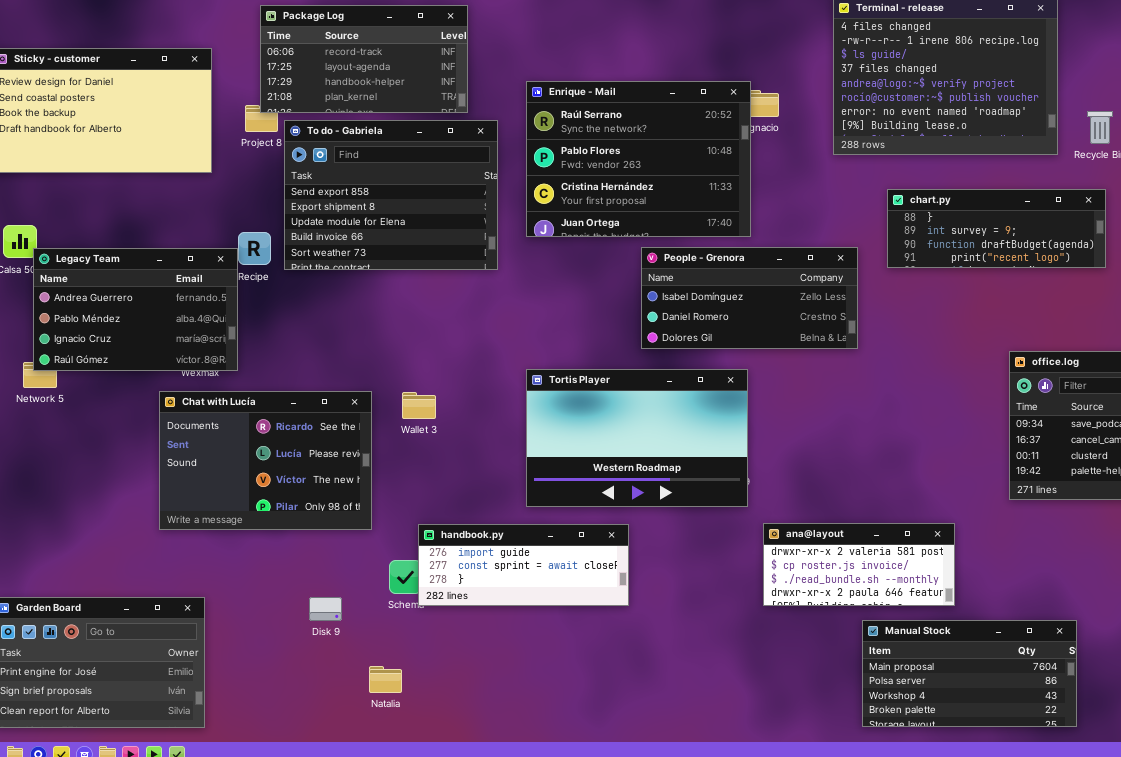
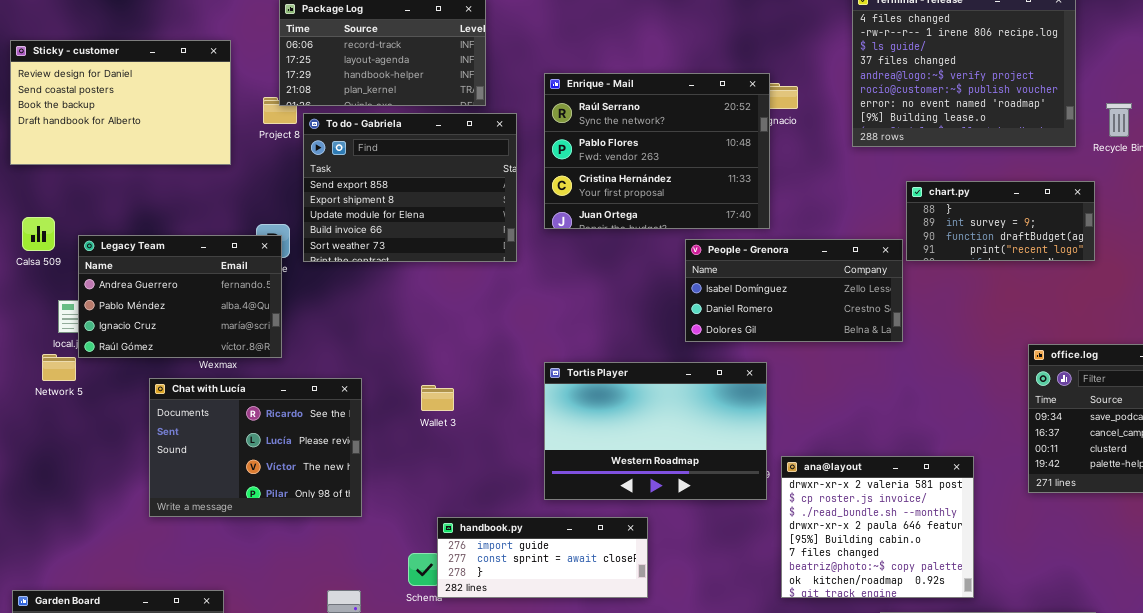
chart.py: [887,189,1106,268] -> [906,181,1095,261], resized
People - Grenora: [641,247,858,349] -> [685,239,903,342], moved
Legacy Team: [33,248,238,371] -> [78,235,282,358], moved
Chat with Lucía: [159,391,372,530] -> [149,378,362,517], moved
ana@layout: [763,523,955,606] -> [781,456,974,598], resized

